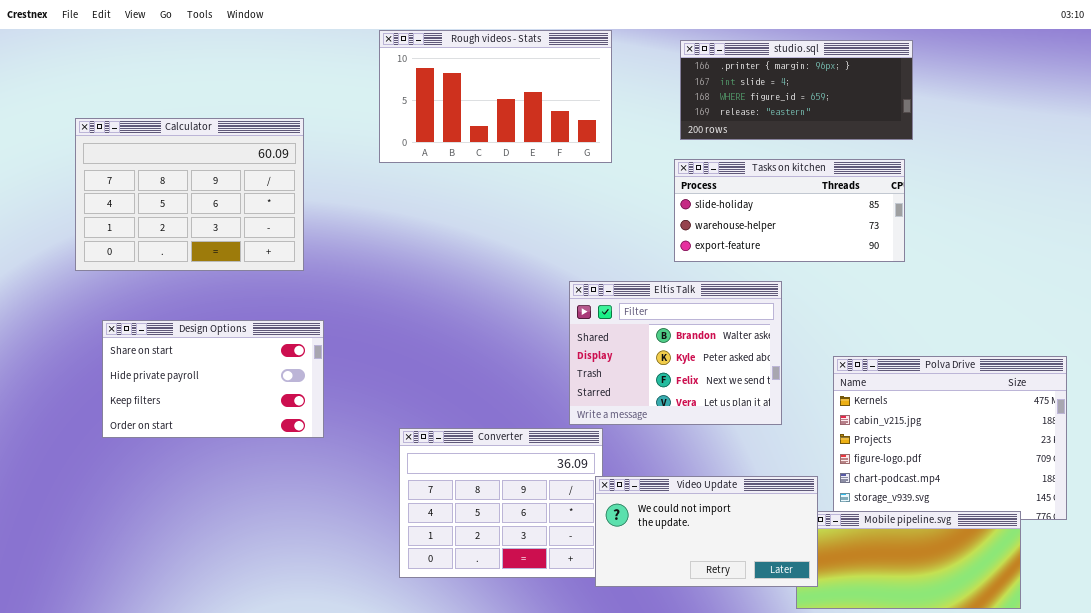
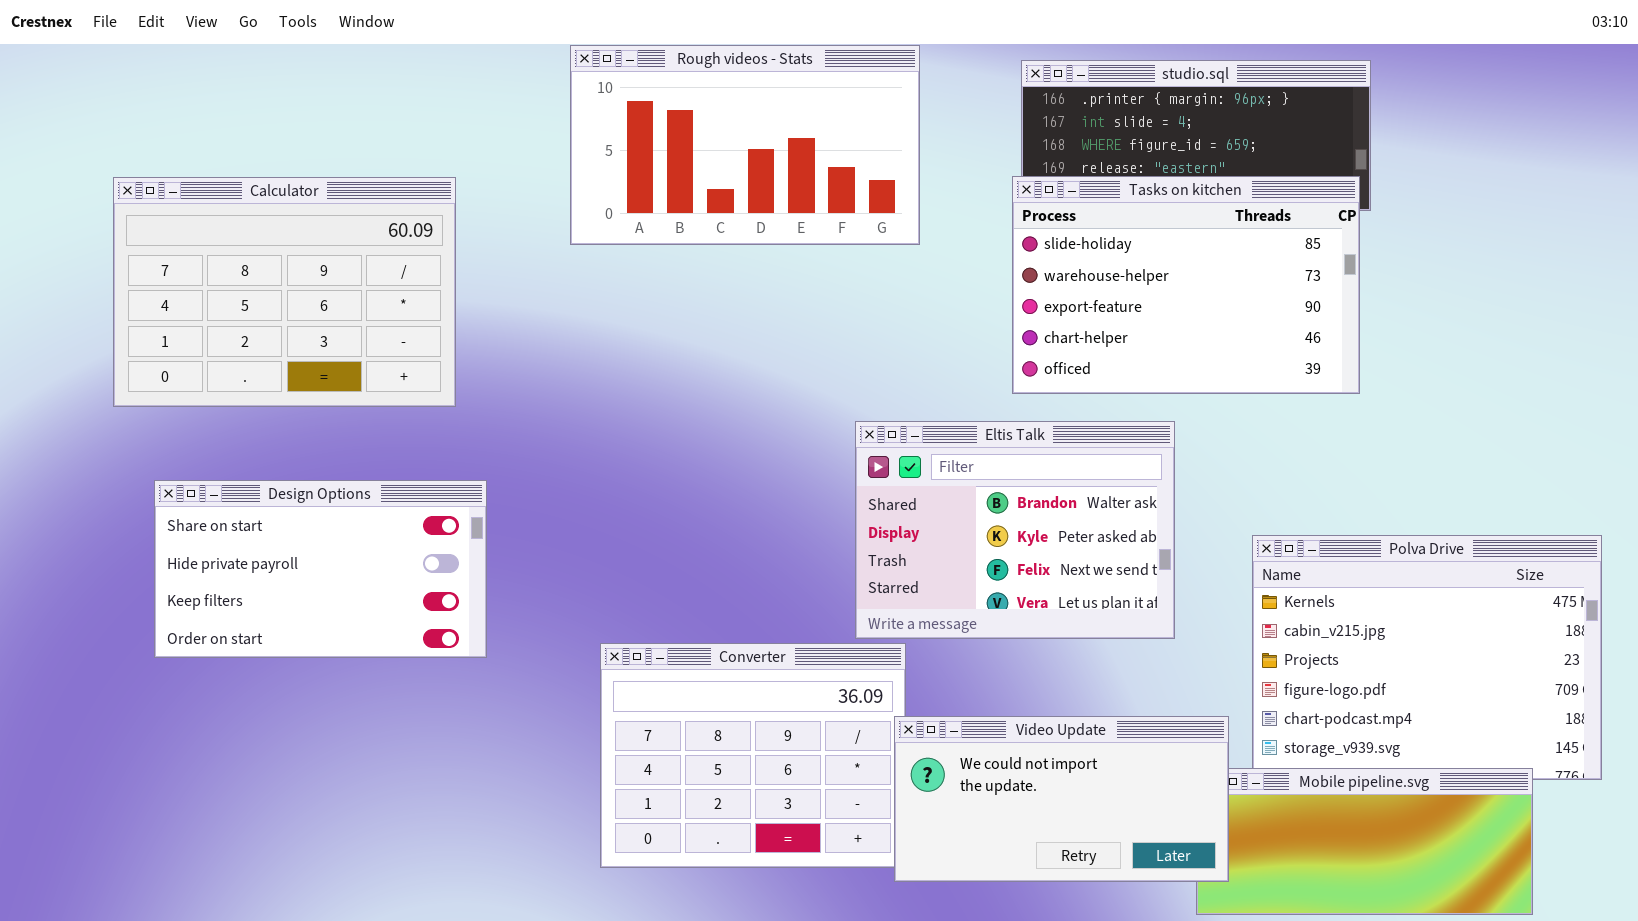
Tasks on kitchen: [674,159,905,262] -> [1012,176,1360,394], resized

